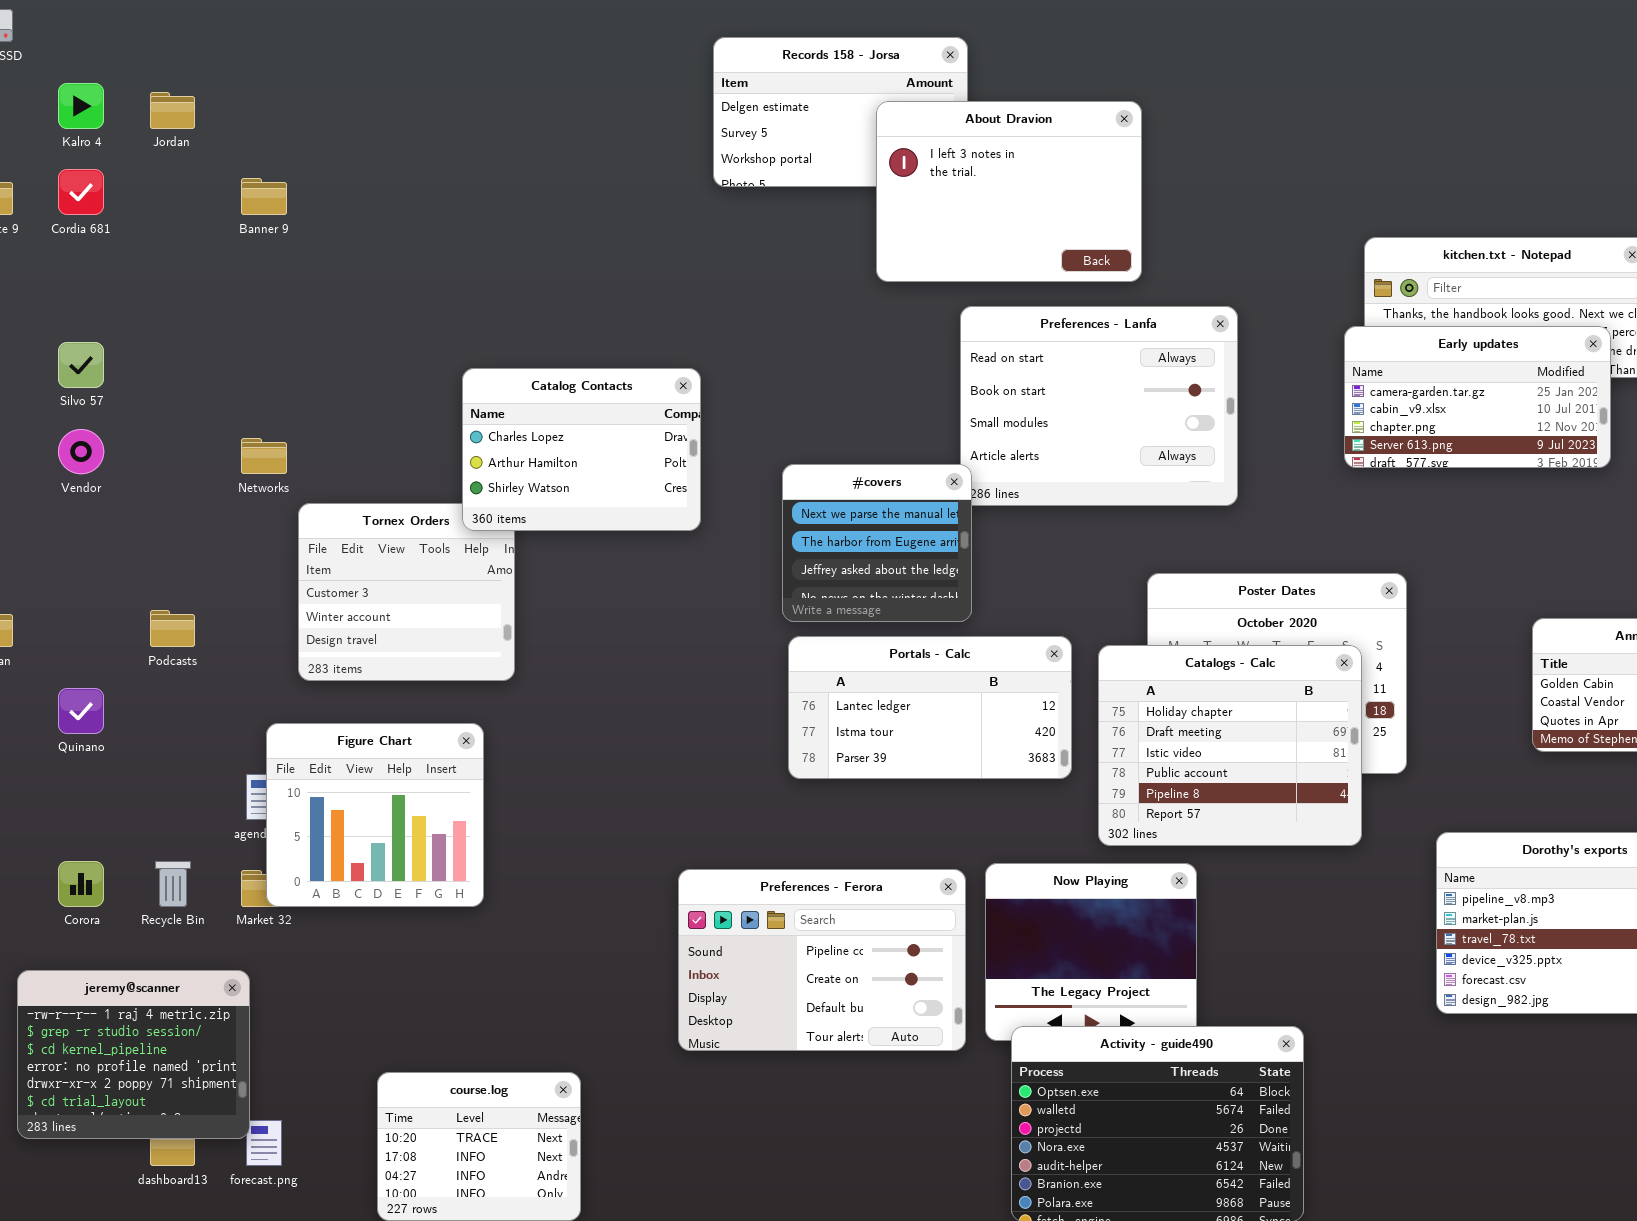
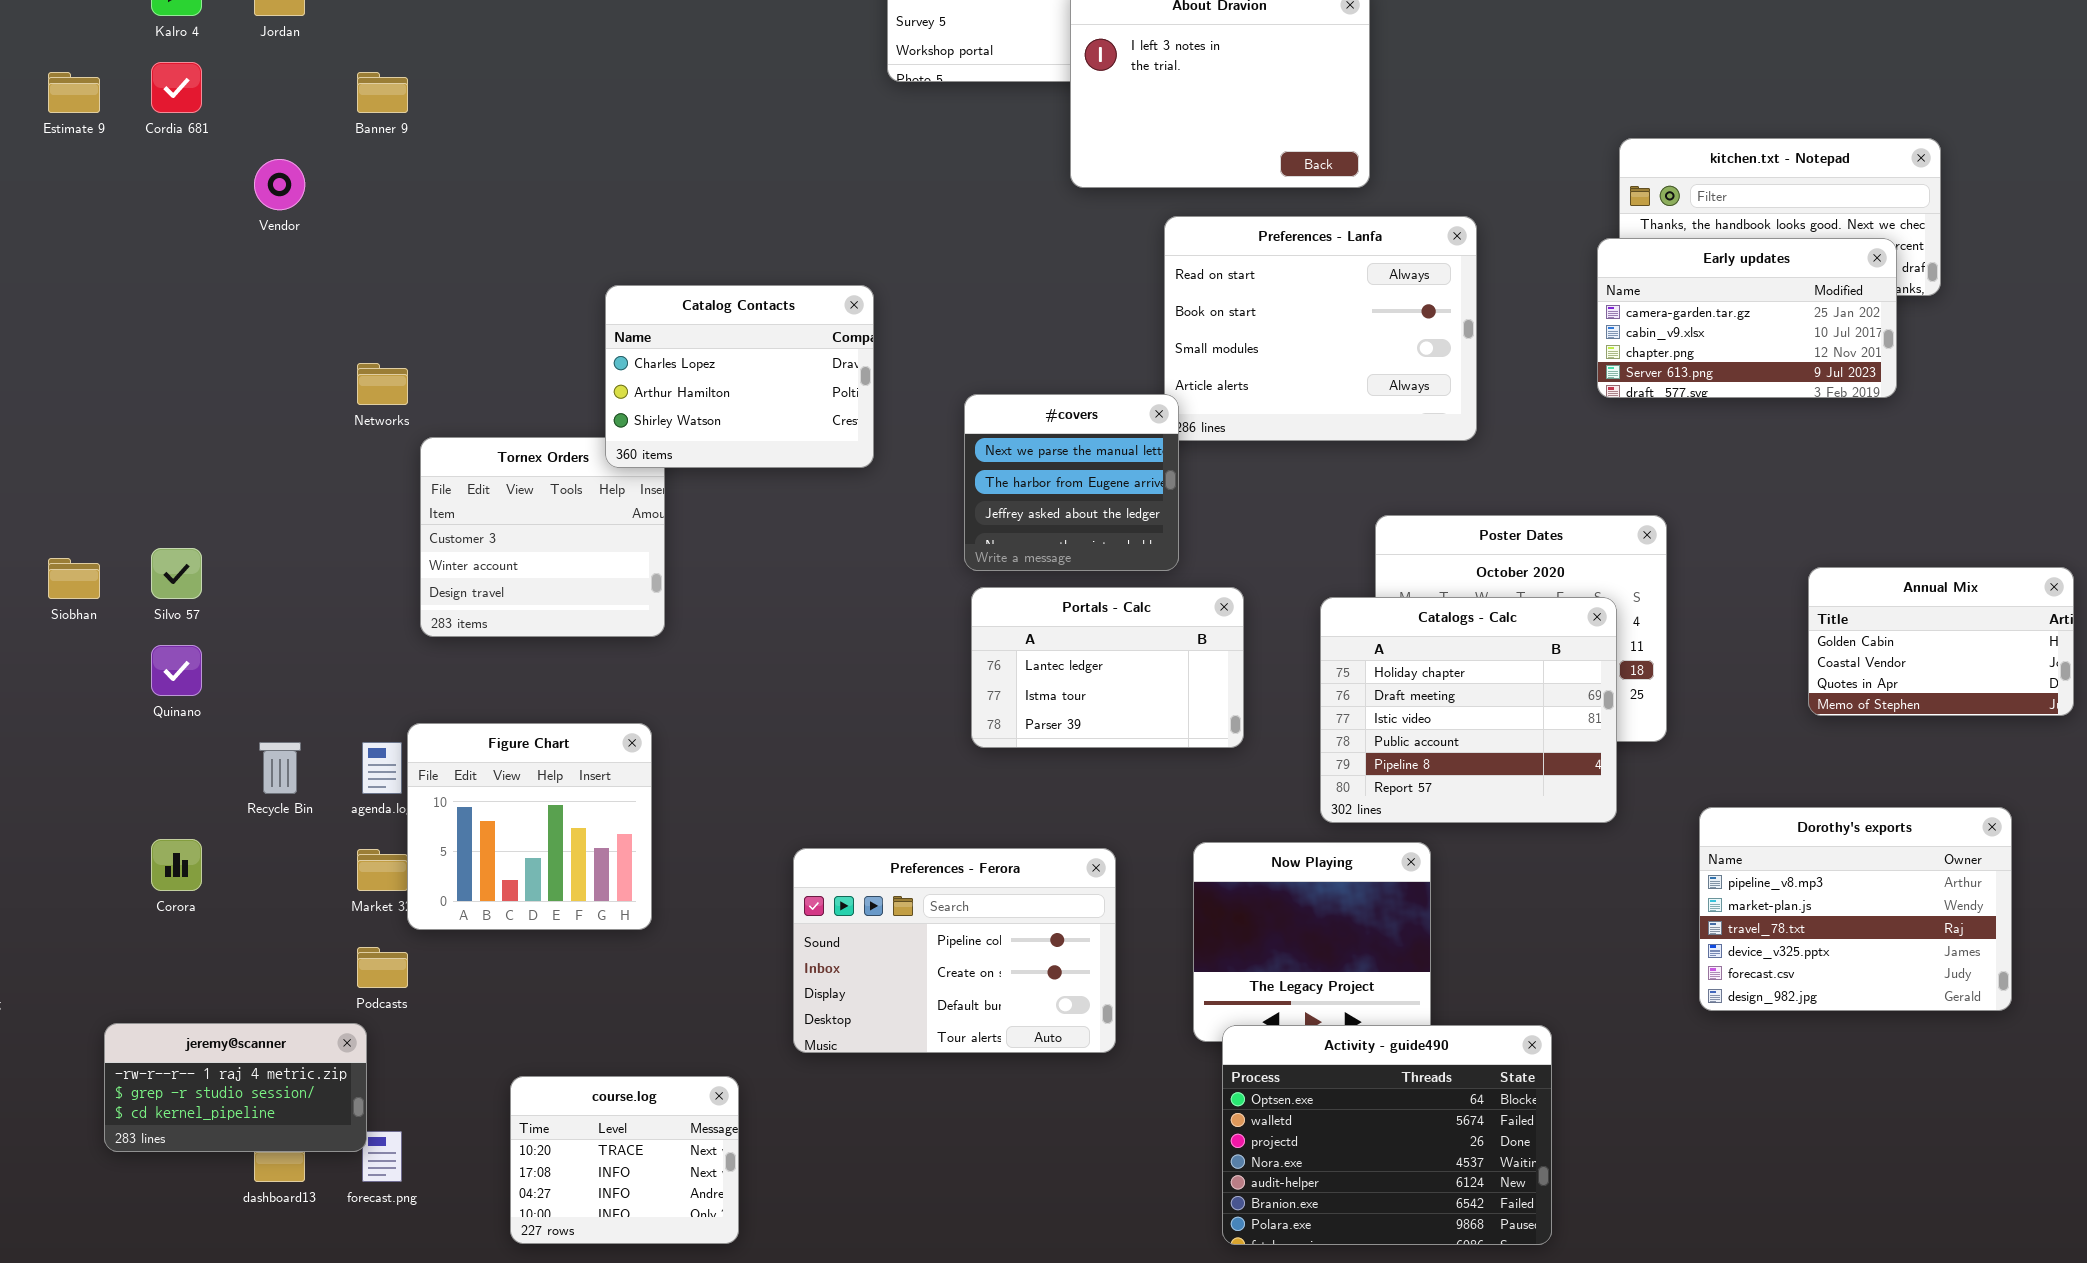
Silvo 57: [58,342,104,388] -> [151,548,202,599], moved
Vendor: [58,429,104,474] -> [254,159,305,210], moved
Podcasts: [150,610,195,647] -> [357,947,408,988], moved
Portals - Calc: [788,636,1072,779] -> [971,587,1244,748], resized
Figure Chart: [266,723,484,907] -> [407,723,652,930], moved
Recycle Bin: [155,861,191,907] -> [259,742,301,794], moved
Preferences - Ferora: [678,869,966,1051] -> [793,848,1116,1053], moved
jeremy@scanner: [17,970,250,1139] -> [104,1023,367,1152], resized

